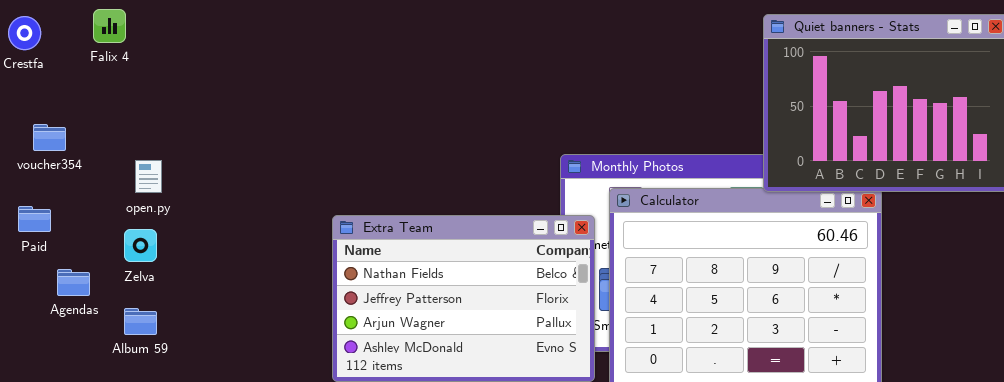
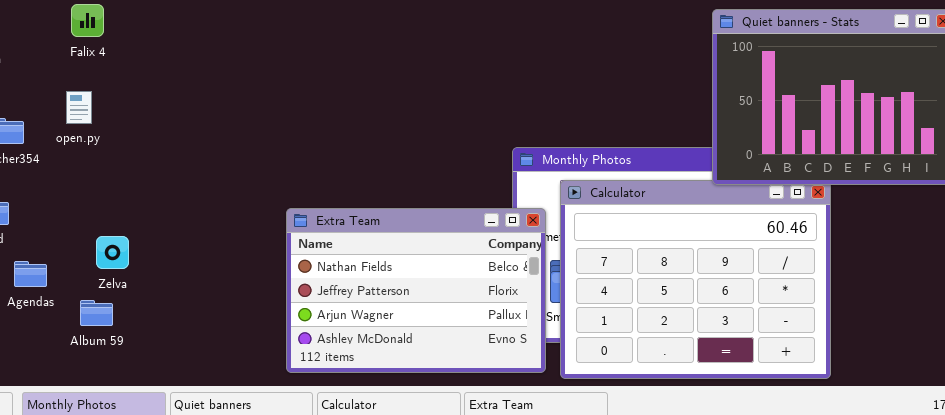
Falix 4: [93,9,126,43] -> [71,4,104,37], moved
open.py: [135,160,162,193] -> [66,91,92,124], moved
Zelva: [124,229,157,262] -> [96,236,129,269], moved

